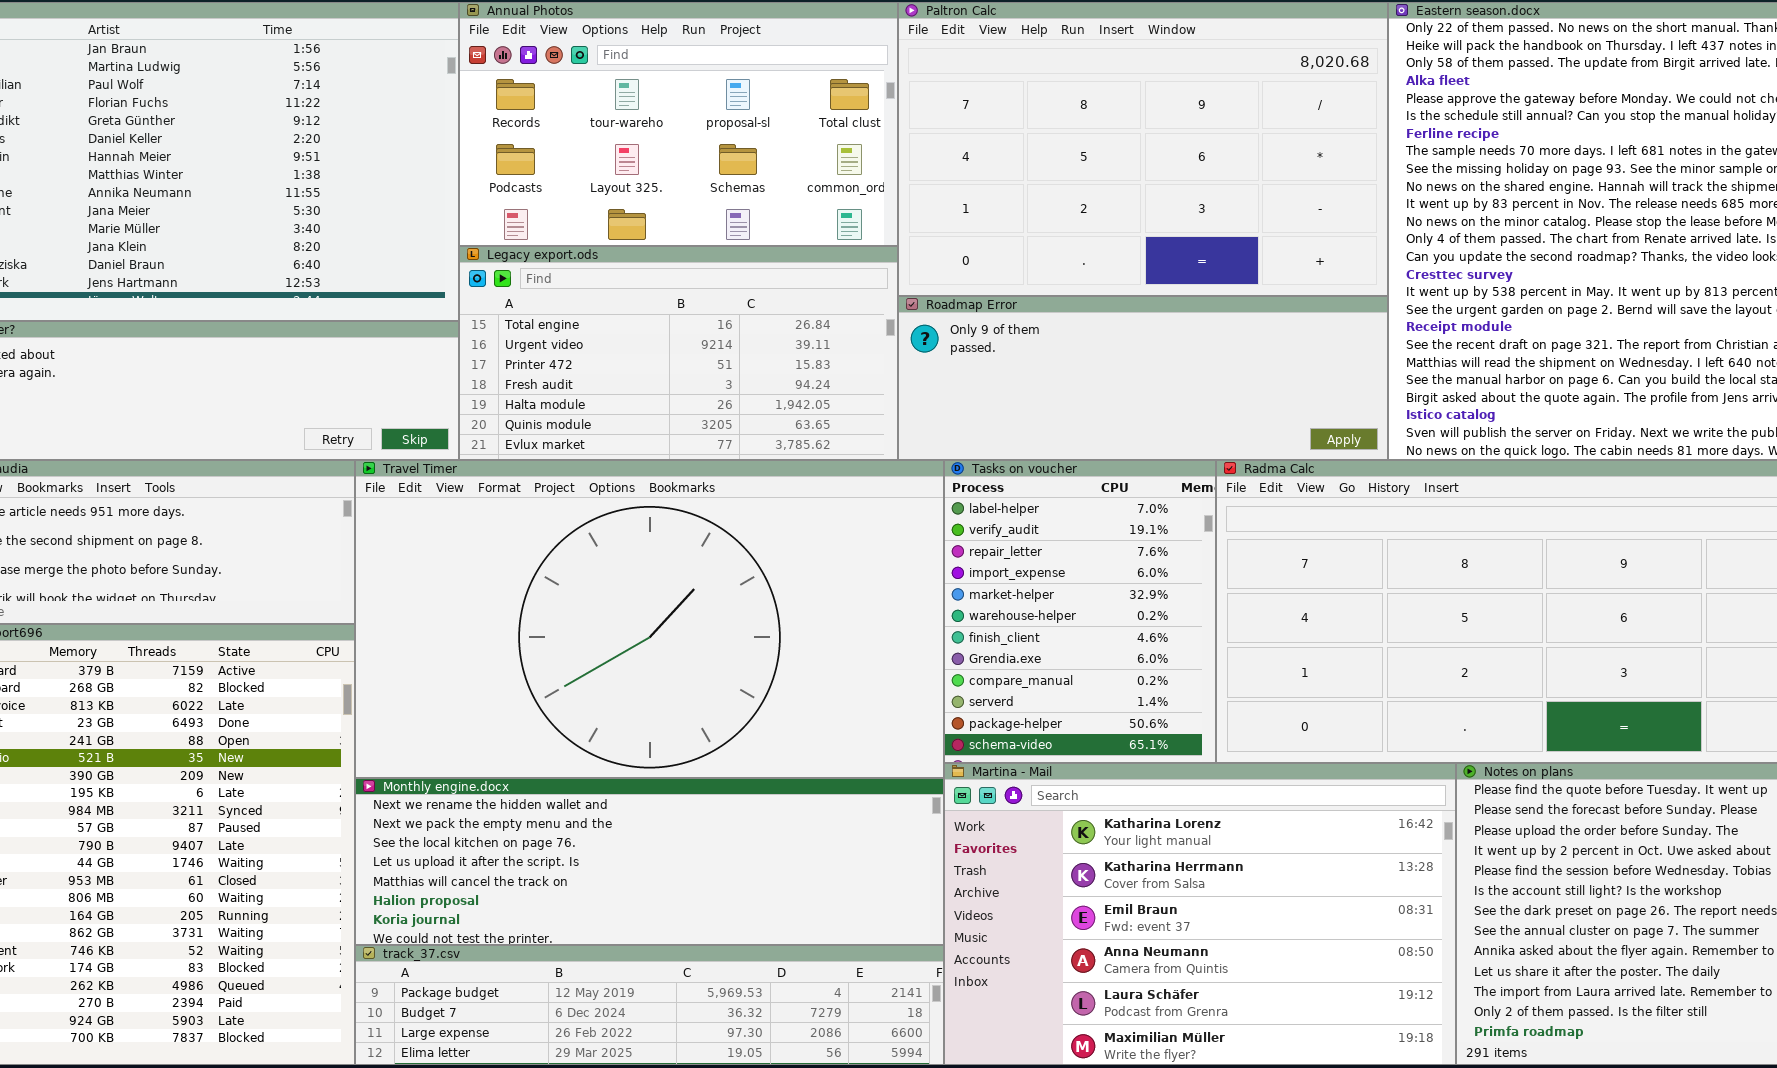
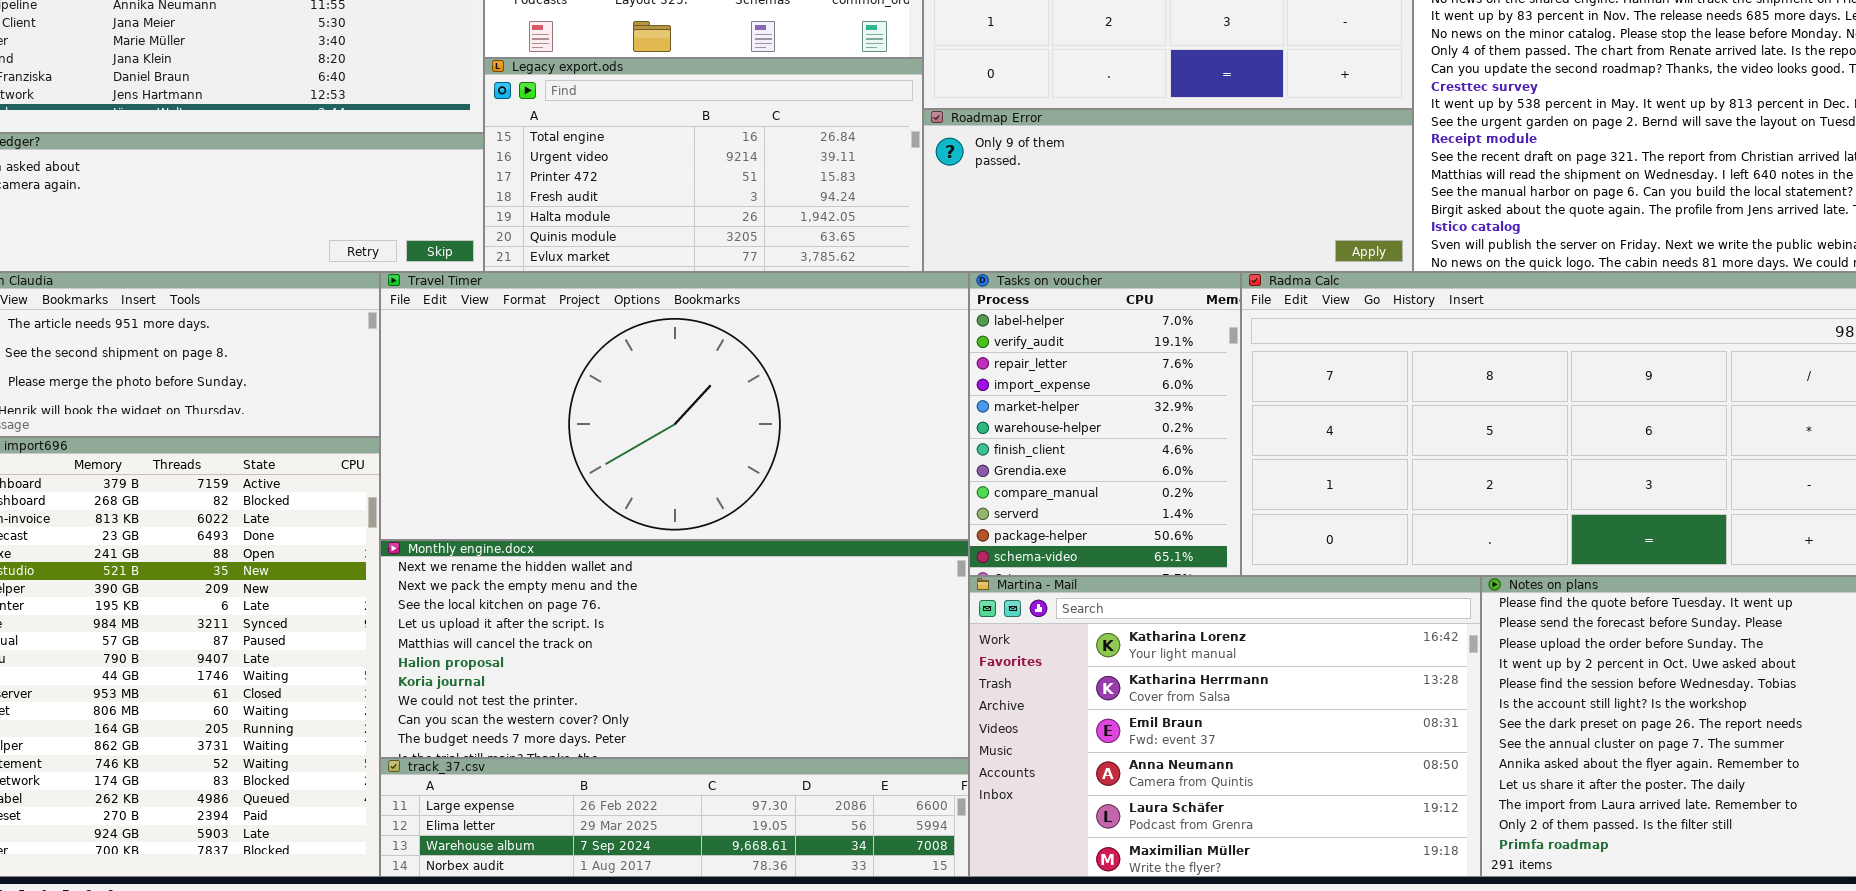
Travel Timer: [355,460,944,778] -> [380,272,969,540], resized
Monthly engine.docx: [355,778,944,945] -> [380,540,969,758], resized
track_37.csv: [355,945,944,1065] -> [380,758,969,877], scrolled down 2 rows

